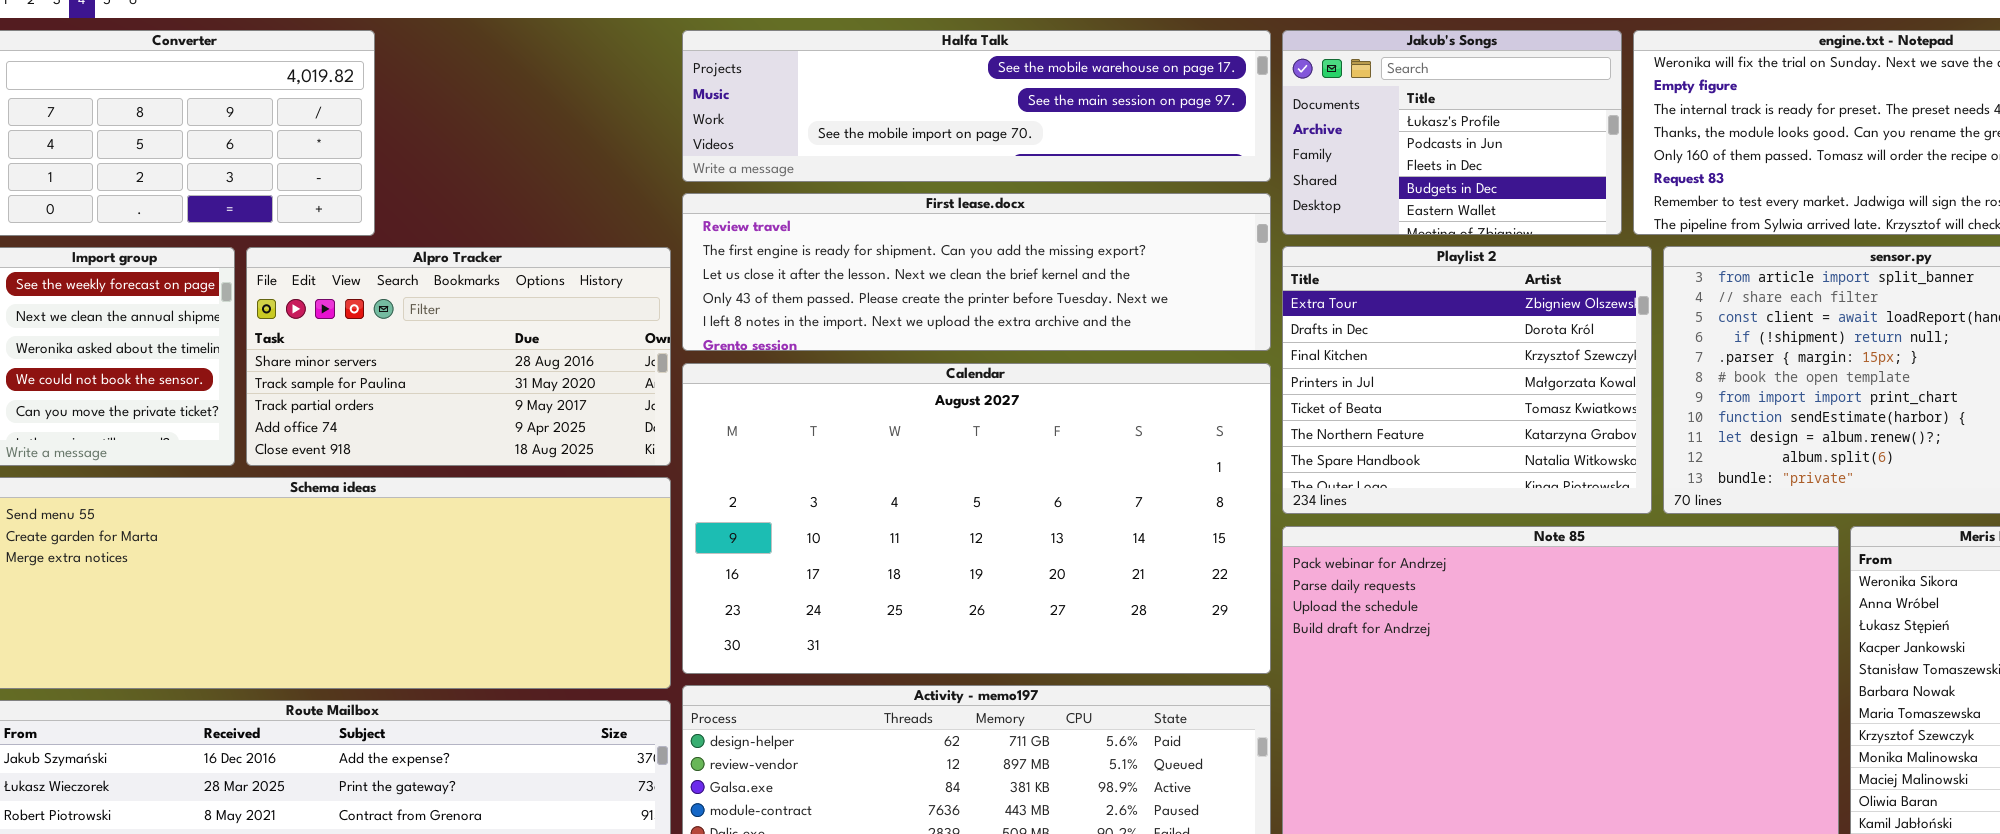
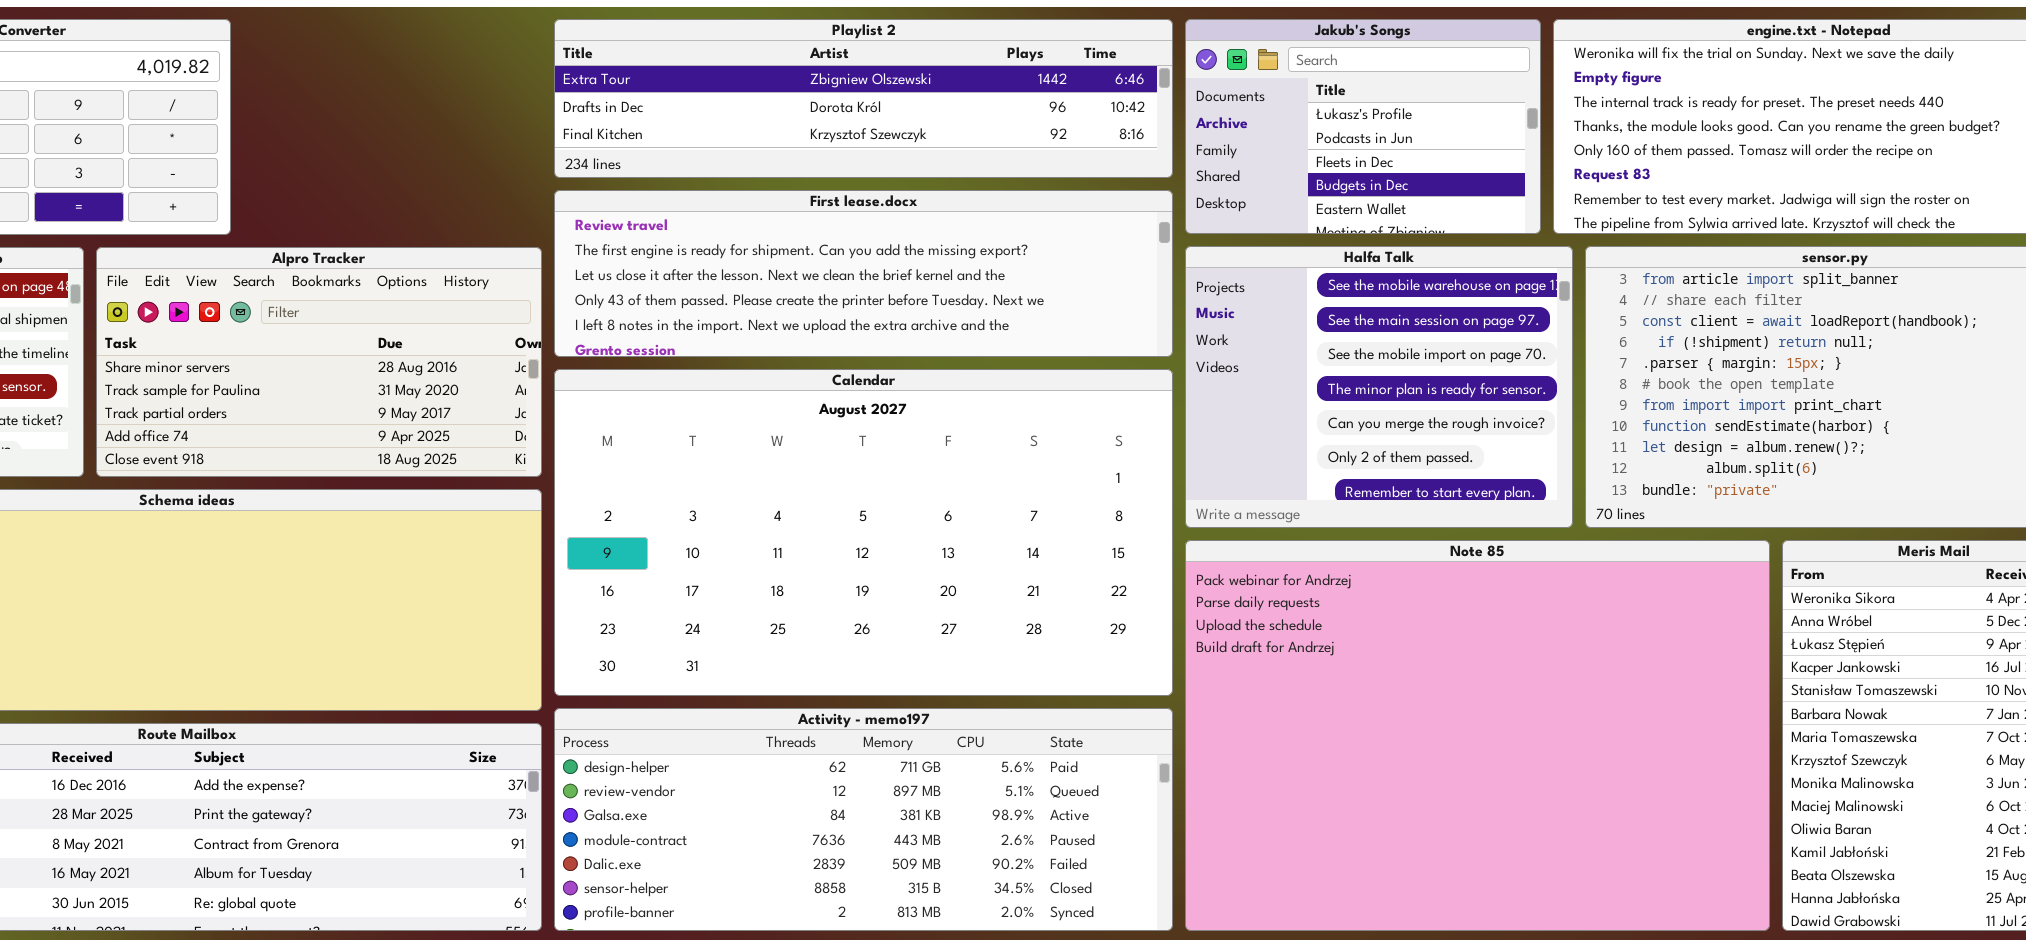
Halfa Talk: [682,30,1271,182] -> [1185,246,1573,528], moved, resized
Playlist 2: [1282,246,1652,514] -> [554,19,1173,178], moved, resized

